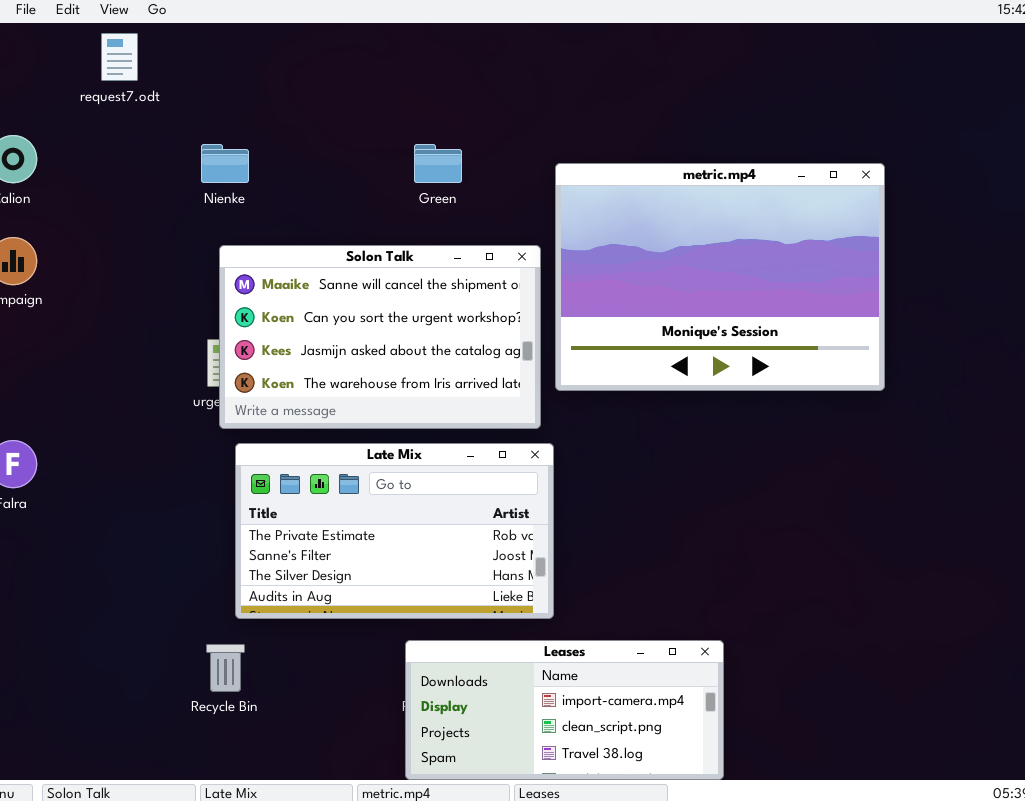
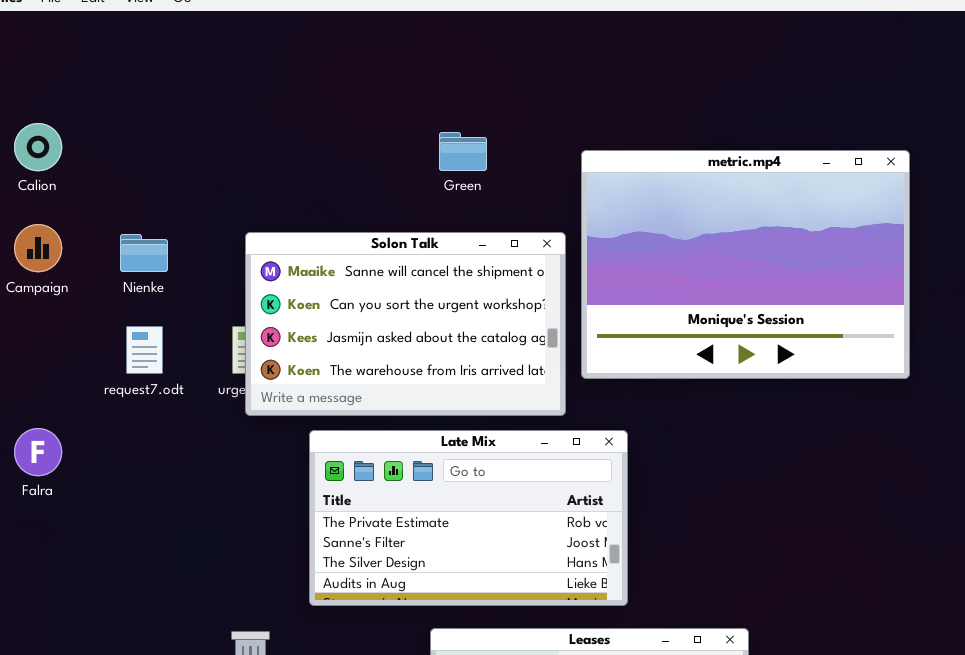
request7.odt: [101,33,138,81] -> [126,326,163,374], moved
Nienke: [201,144,249,183] -> [120,234,168,272], moved
Late Mix: [235,443,554,619] -> [309,430,628,606], moved

